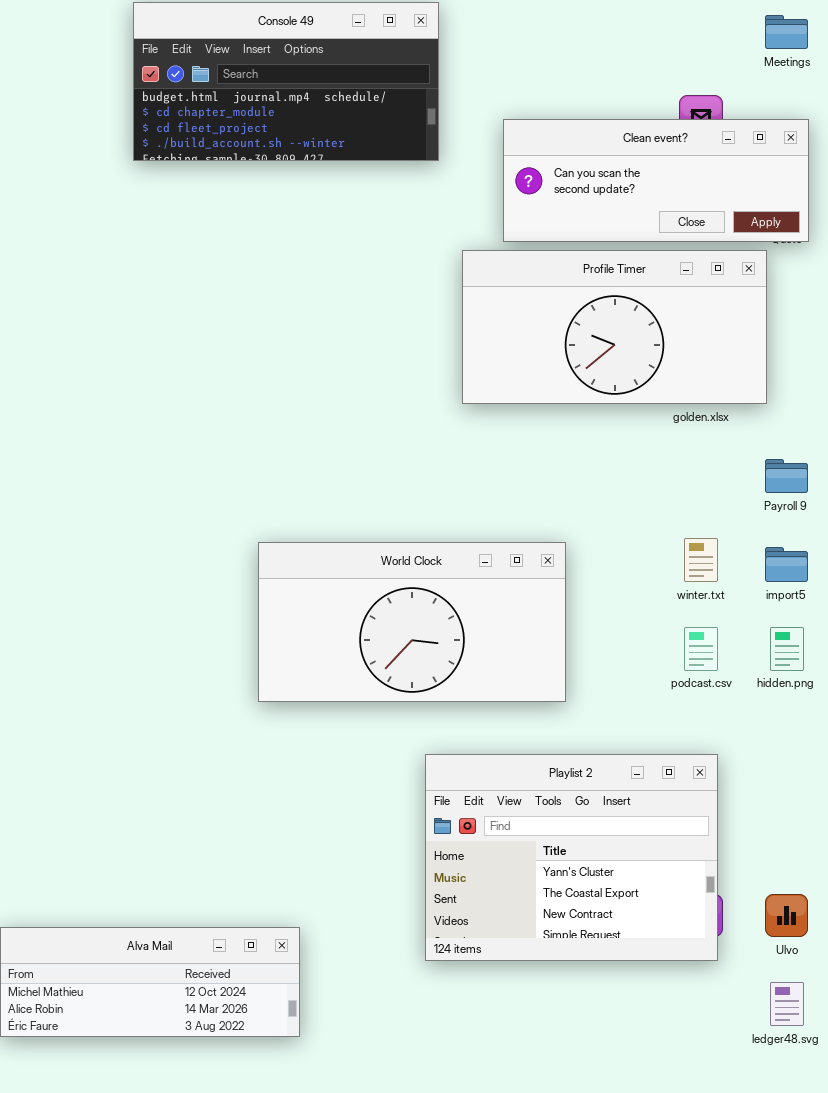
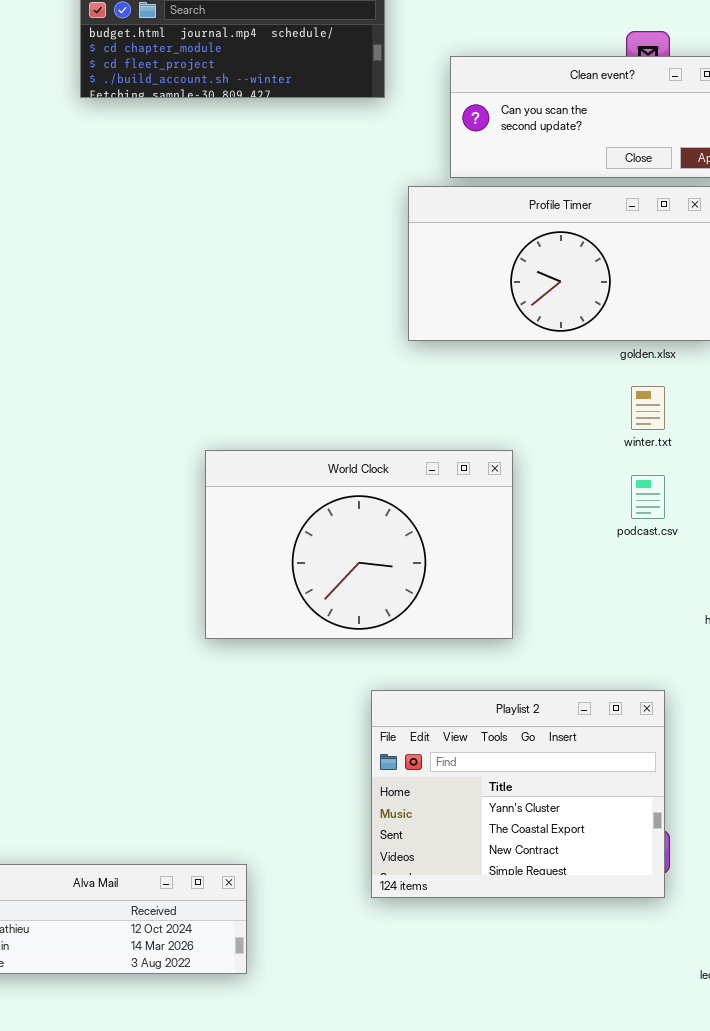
winter.txt: [684,538,718,582] -> [631,386,665,430], moved
World Clock: [258,542,566,702] -> [205,450,513,639], resized
podcast.csv: [684,627,718,671] -> [631,475,665,519], moved

